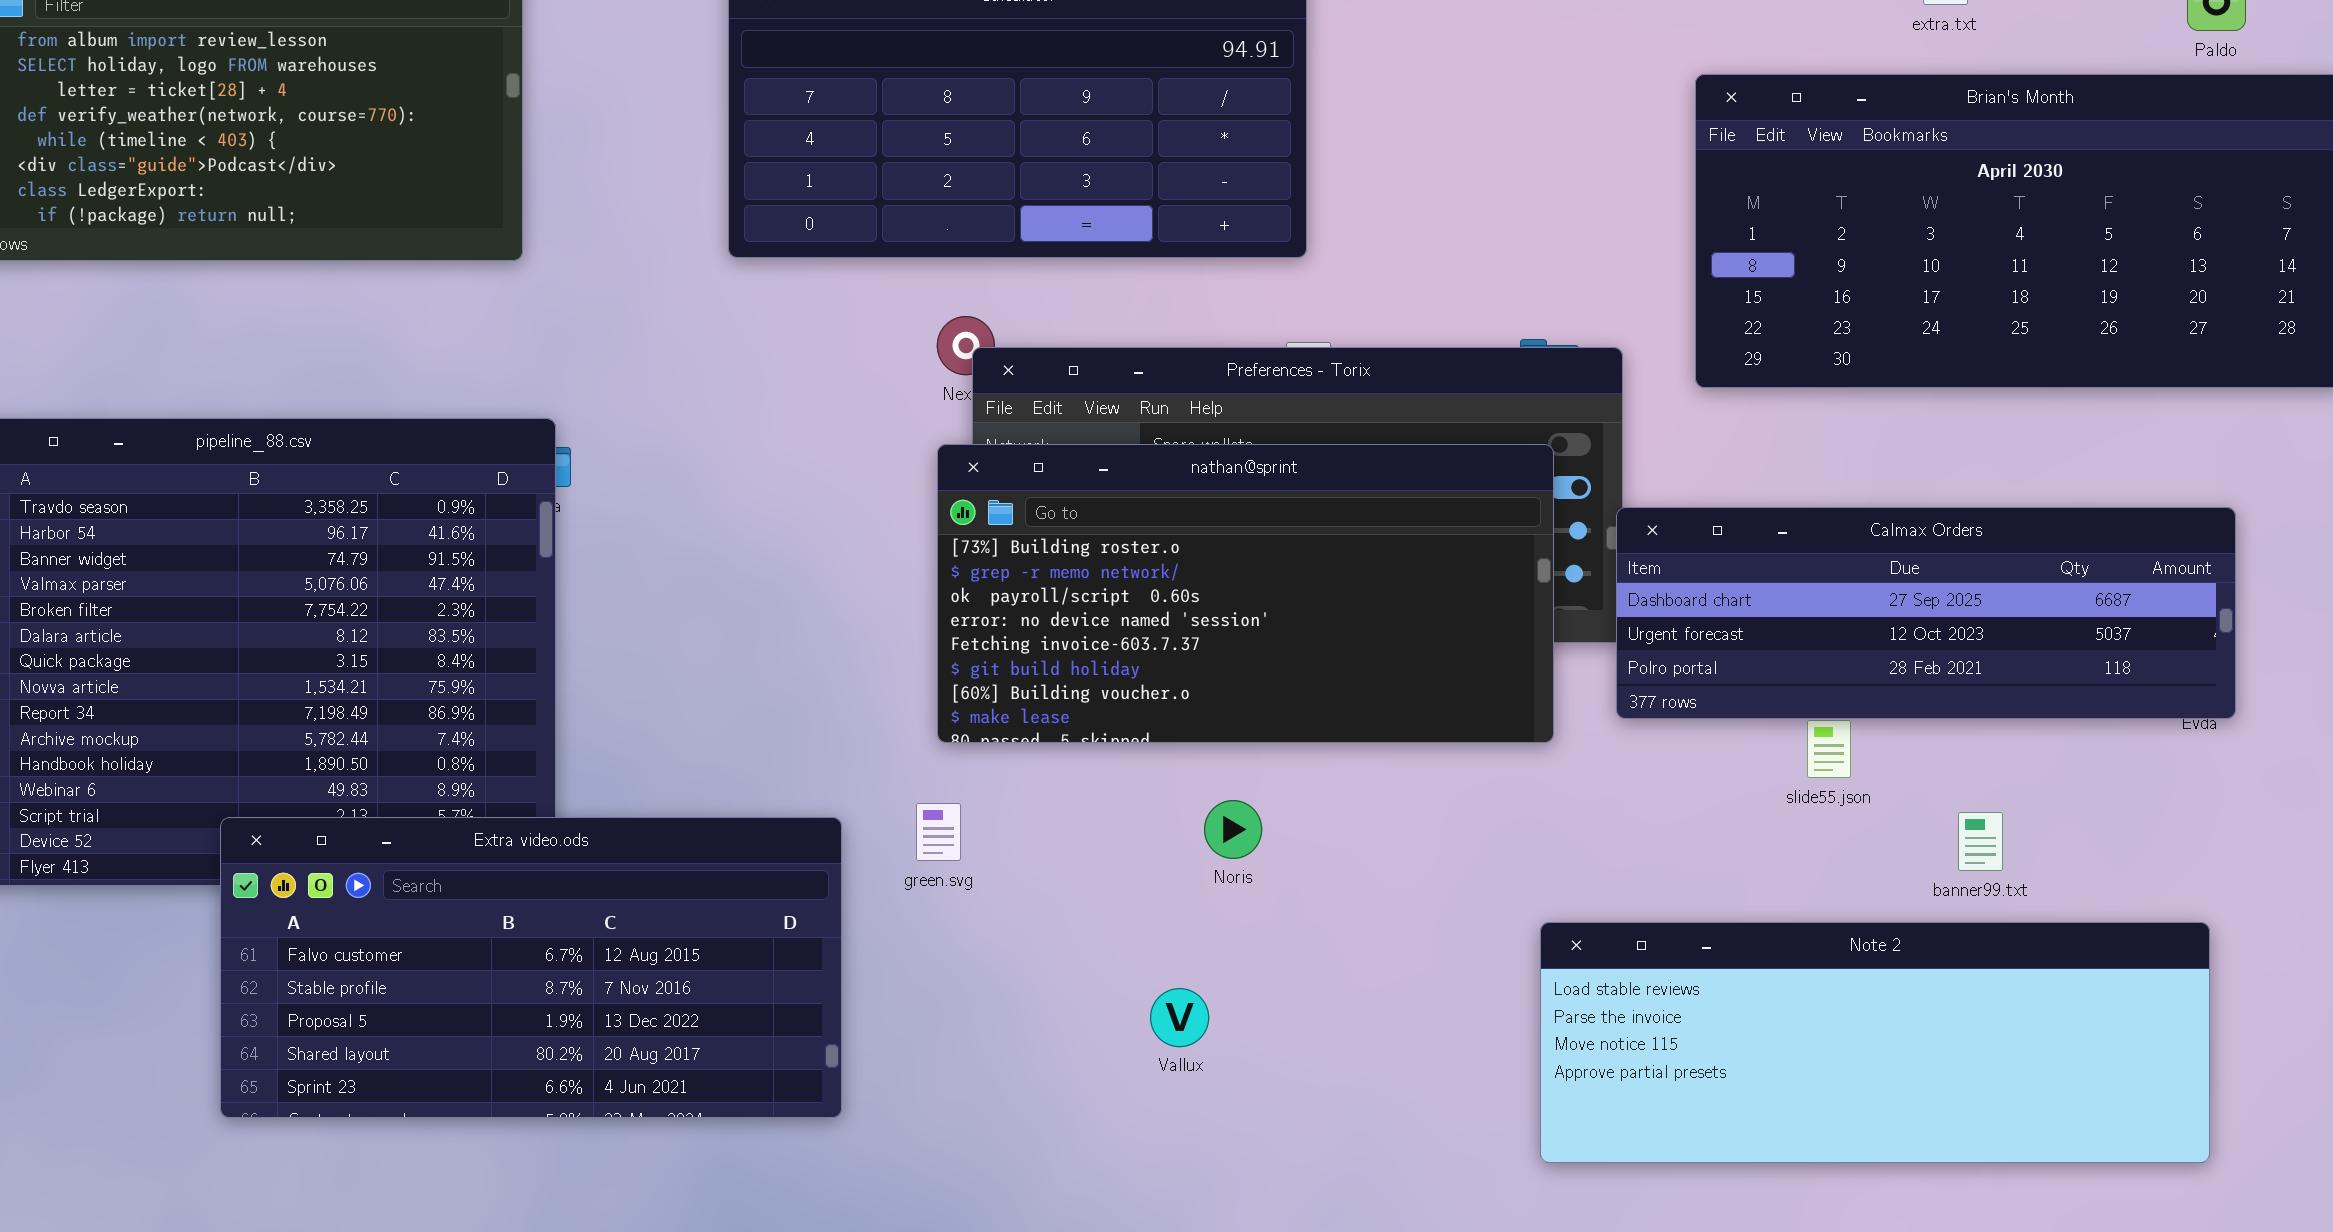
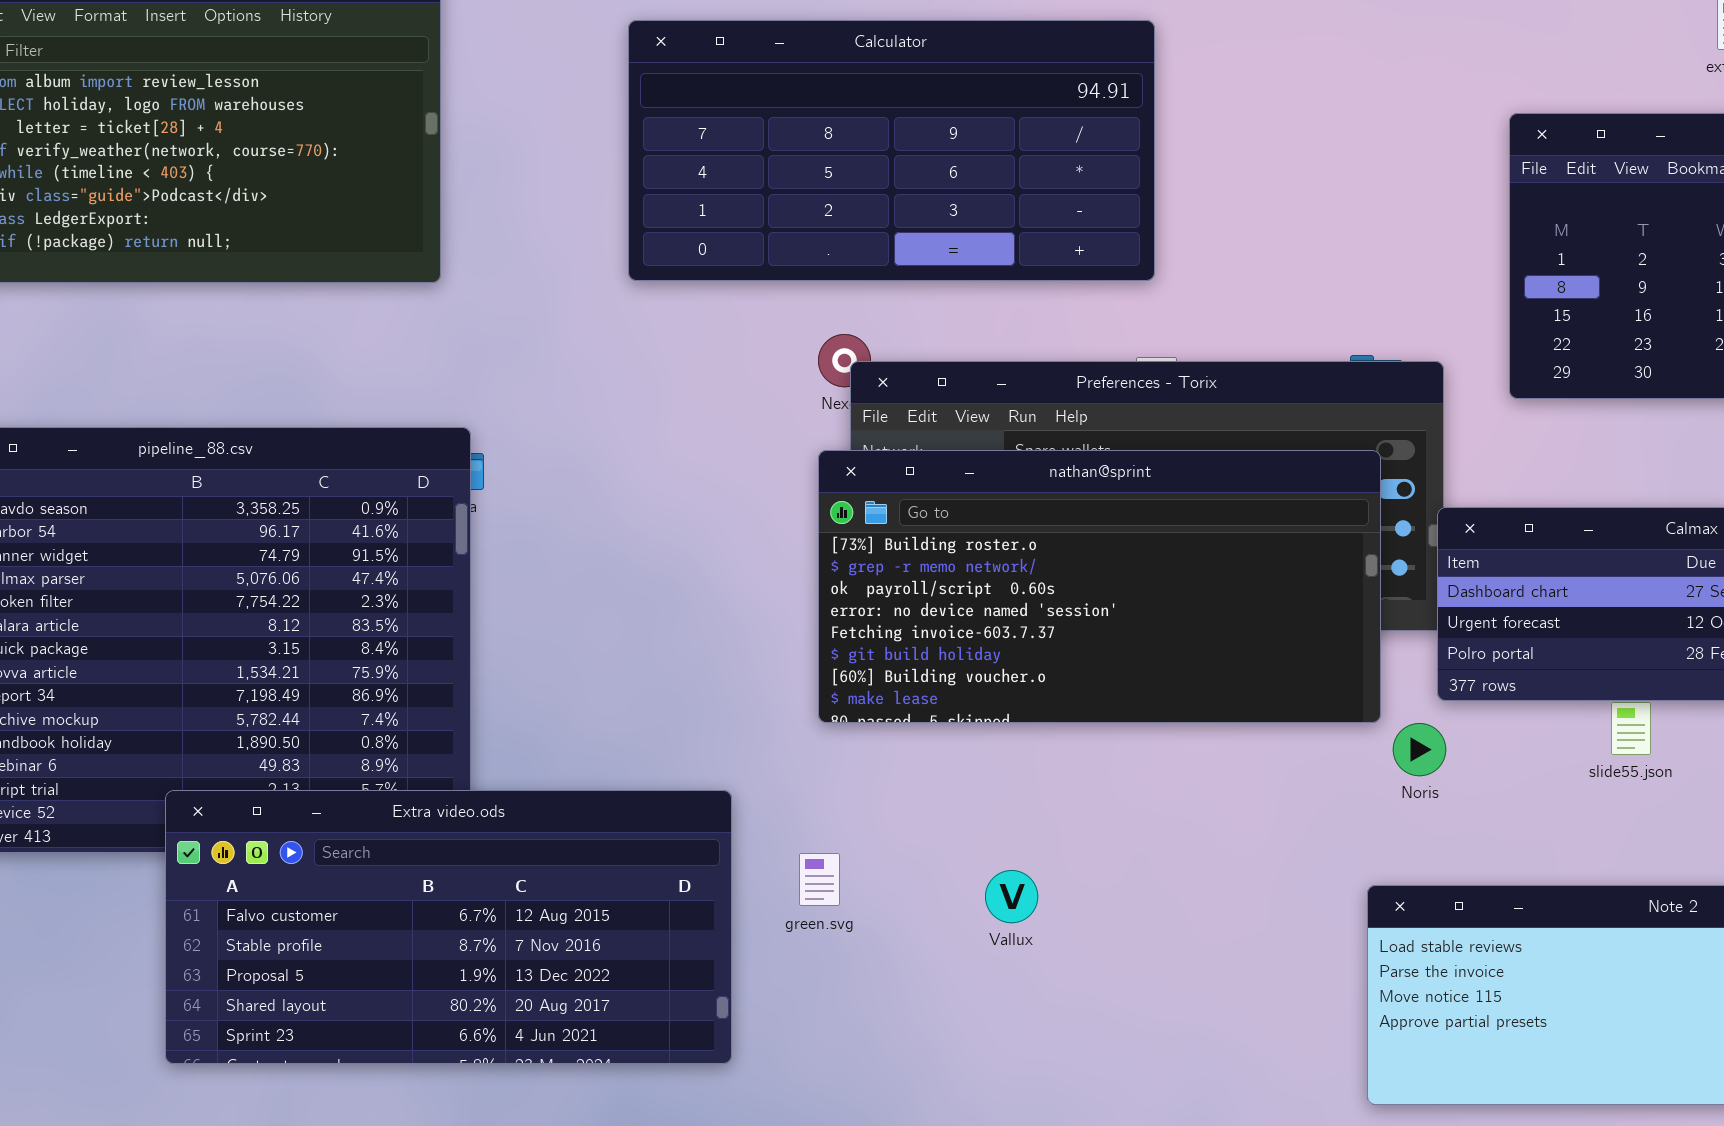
Noris: [1204,800,1262,859] -> [1393,723,1446,776], moved
green.svg: [916,803,961,861] -> [799,853,840,906], moved
Vallux: [1150,988,1209,1047] -> [985,870,1038,923], moved

